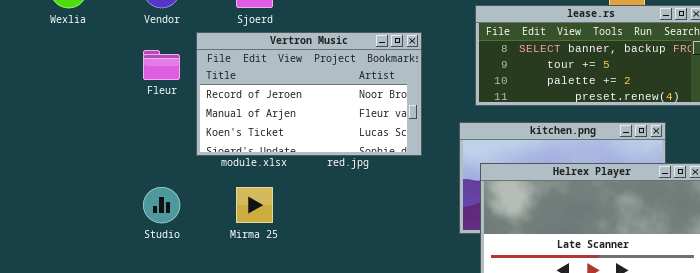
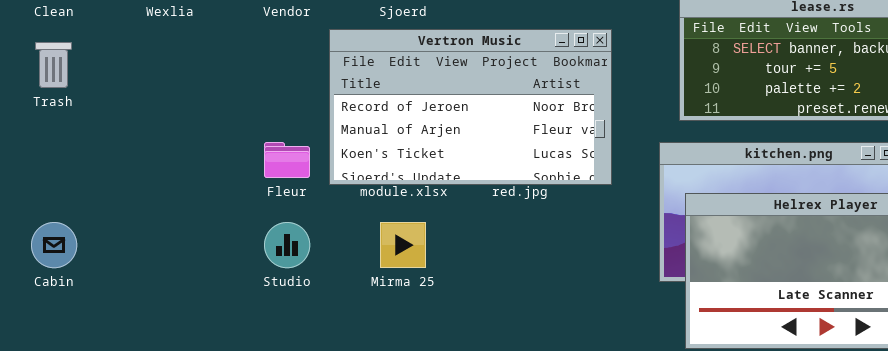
Fleur: [143,50,180,80] -> [264,142,310,178], moved

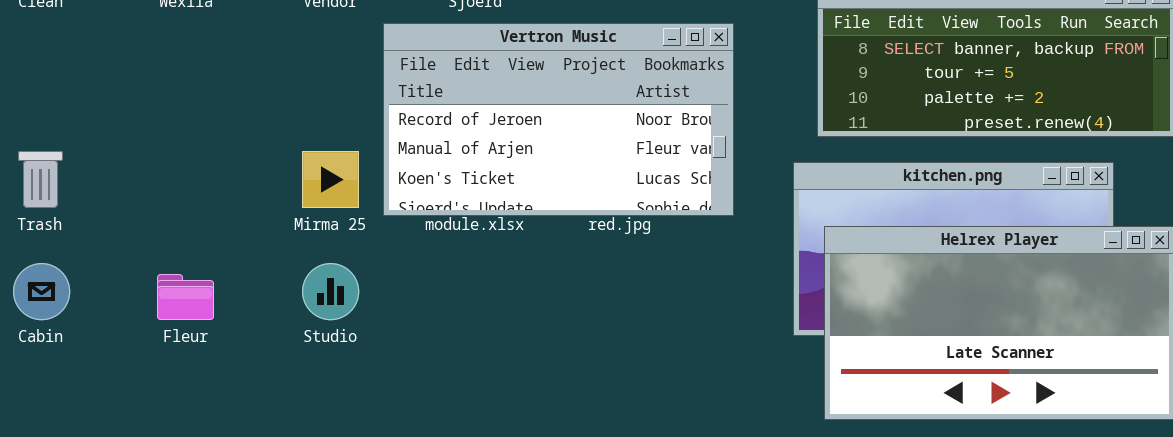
Trash: [35,42,72,88] -> [18,151,63,208], moved
Fleur: [264,142,310,178] -> [157,274,214,320], moved
Mirma 25: [380,222,426,268] -> [302,151,359,208], moved

